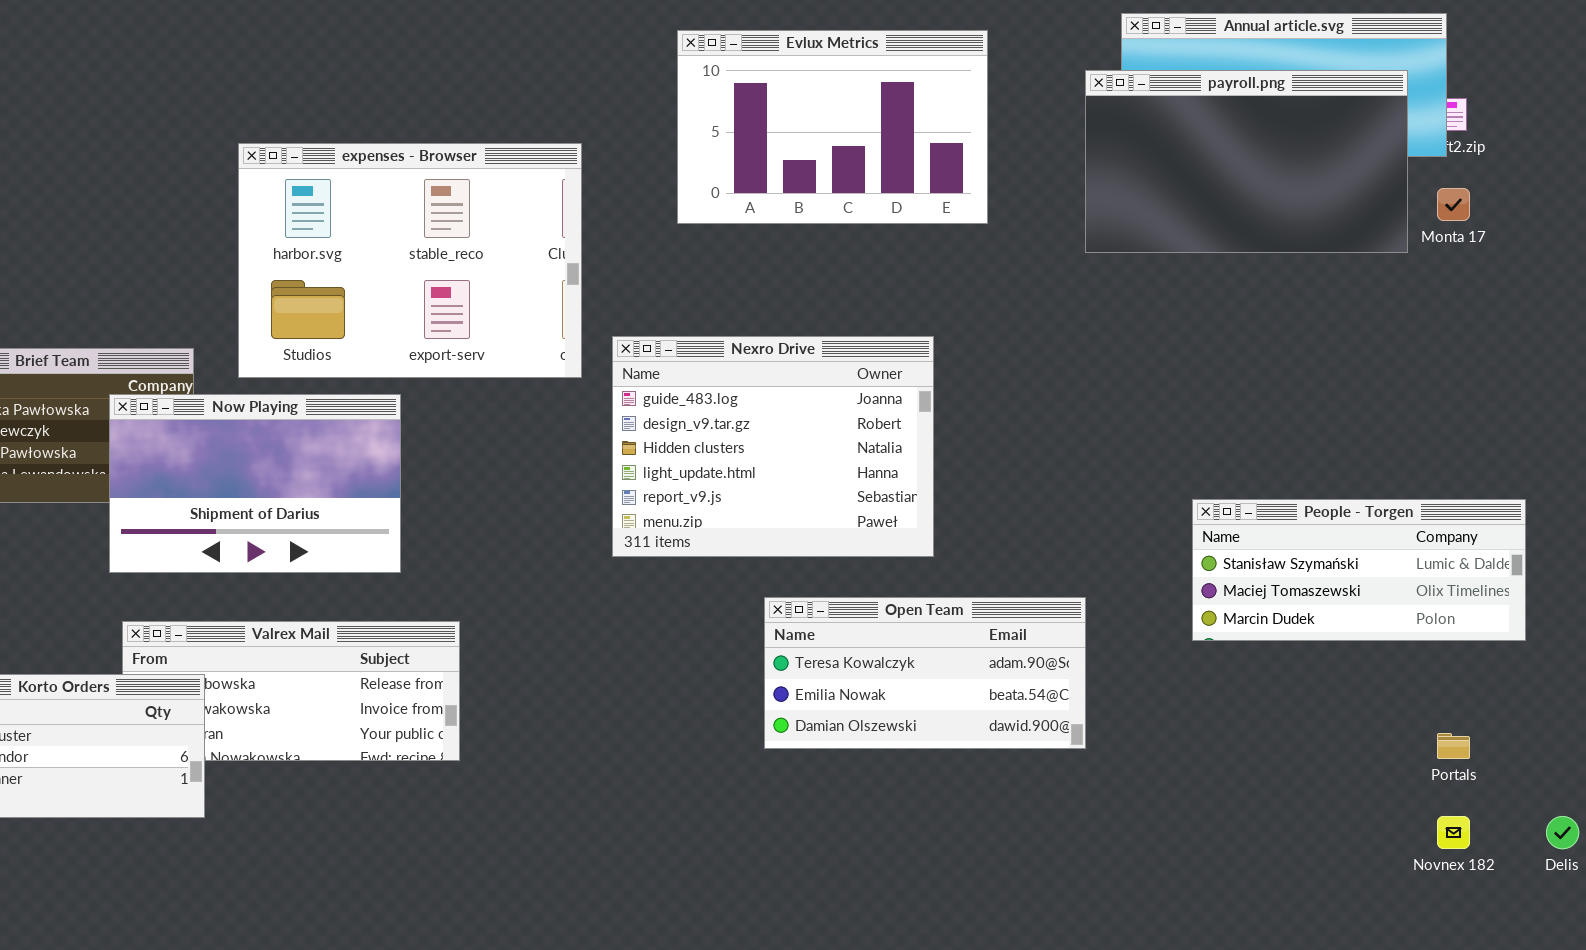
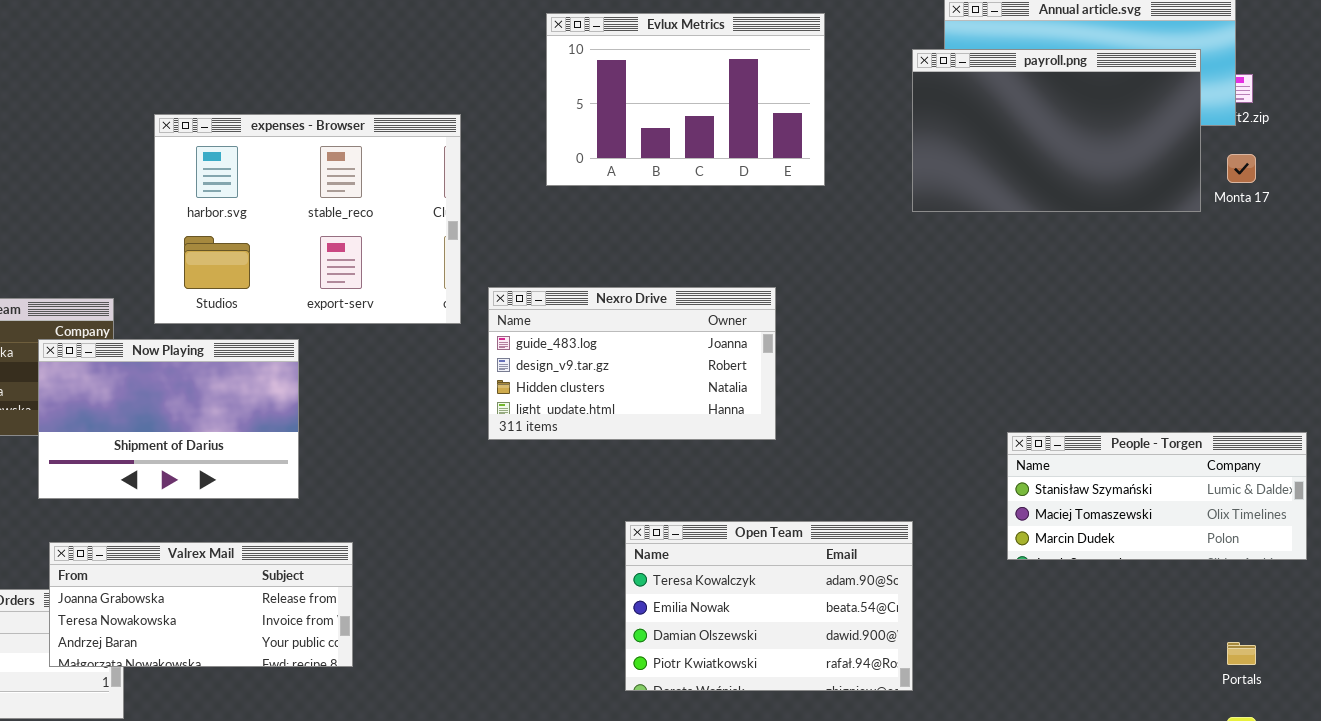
Nexro Drive: [612,336,934,557] -> [488,287,776,440], resized
Open Team: [764,597,1086,749] -> [625,521,913,691], resized
Valrex Mail: [122,621,460,761] -> [49,542,353,667], raised

